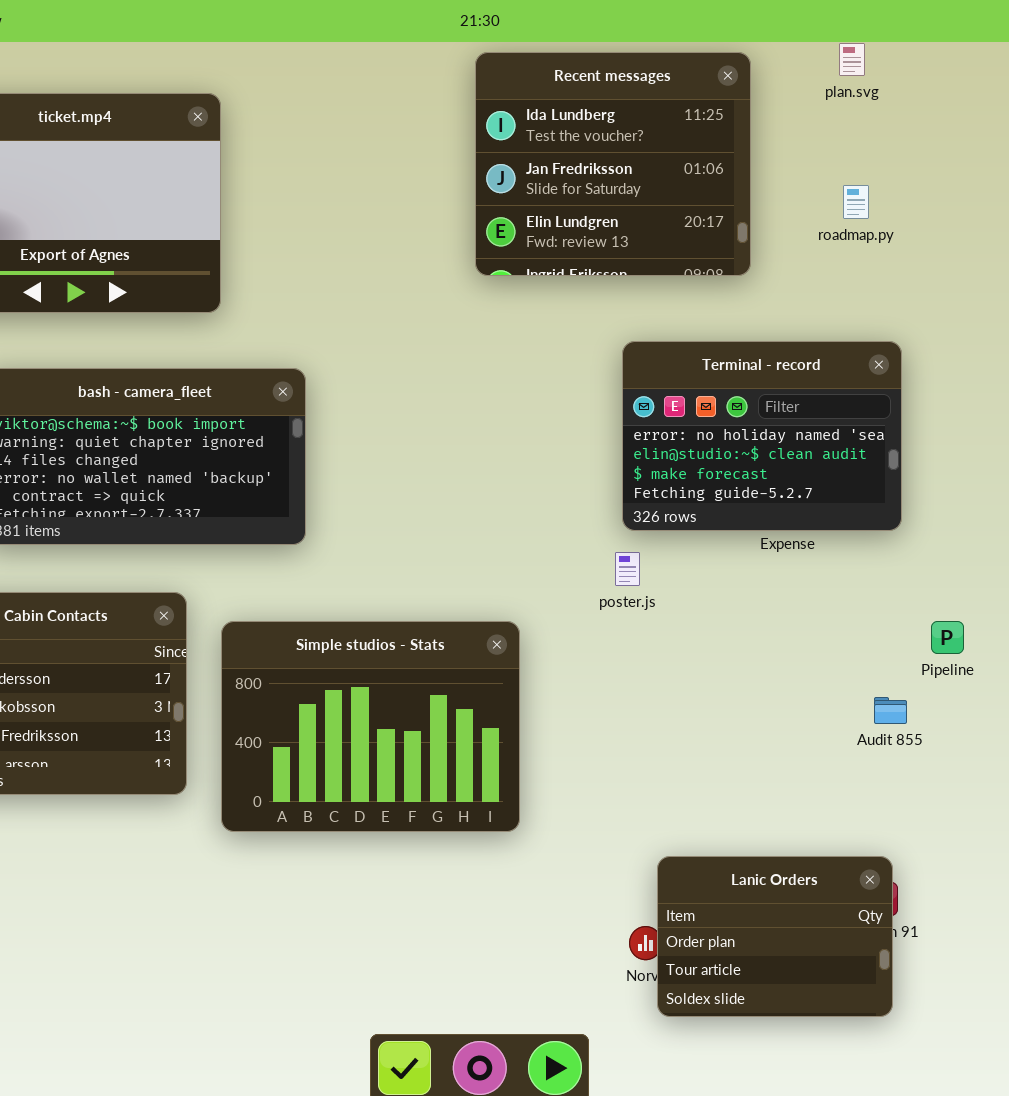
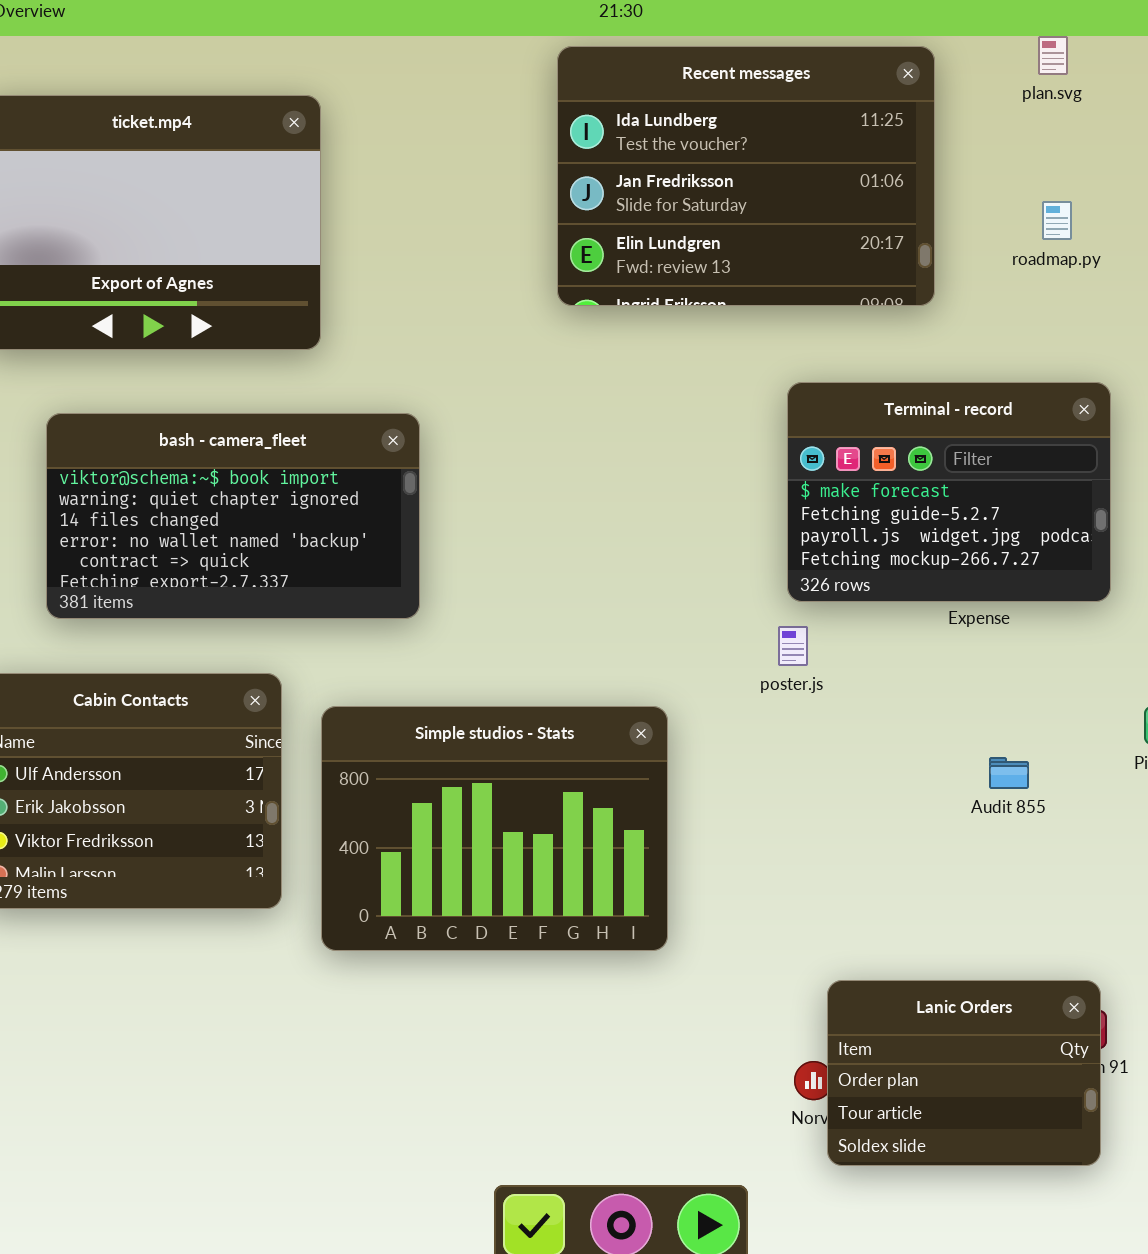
Recent messages: [475,52,751,276] -> [557,46,935,306], resized
Terminal - record: [622,341,902,531] -> [787,382,1111,602], scrolled down 2 rows
Audit 855: [874,697,907,724] -> [989,757,1029,789], moved

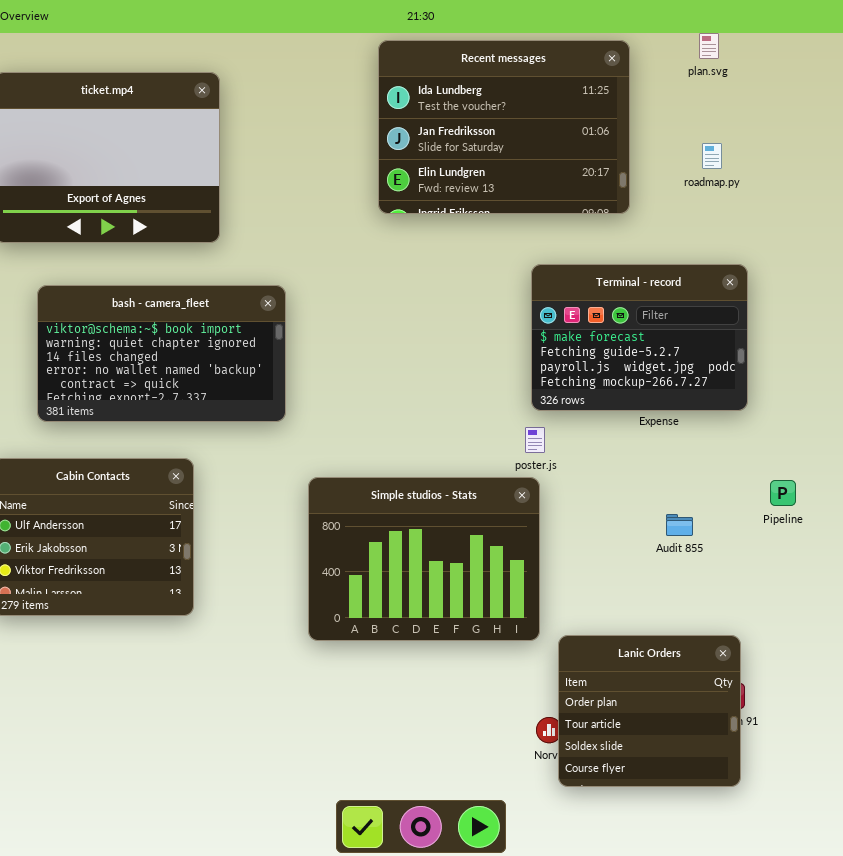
Simple studios - Stats: [321,706,668,951] -> [308,477,540,641], moved
Lanic Orders: [827,980,1101,1166] -> [558,635,741,787], resized

